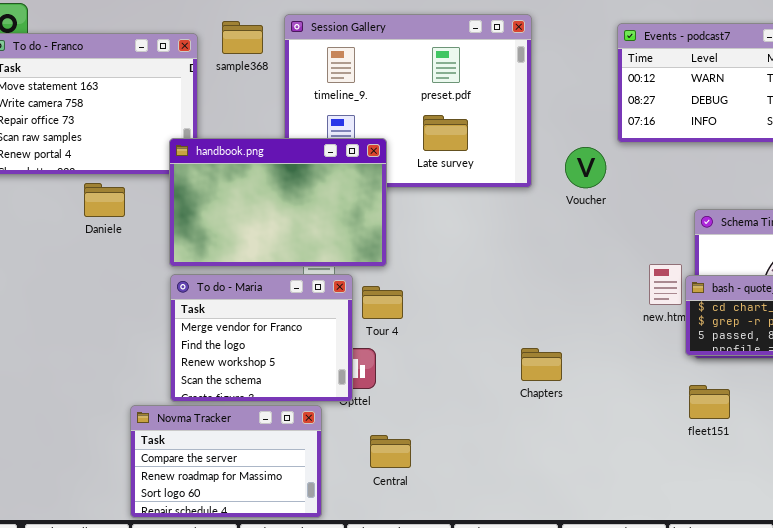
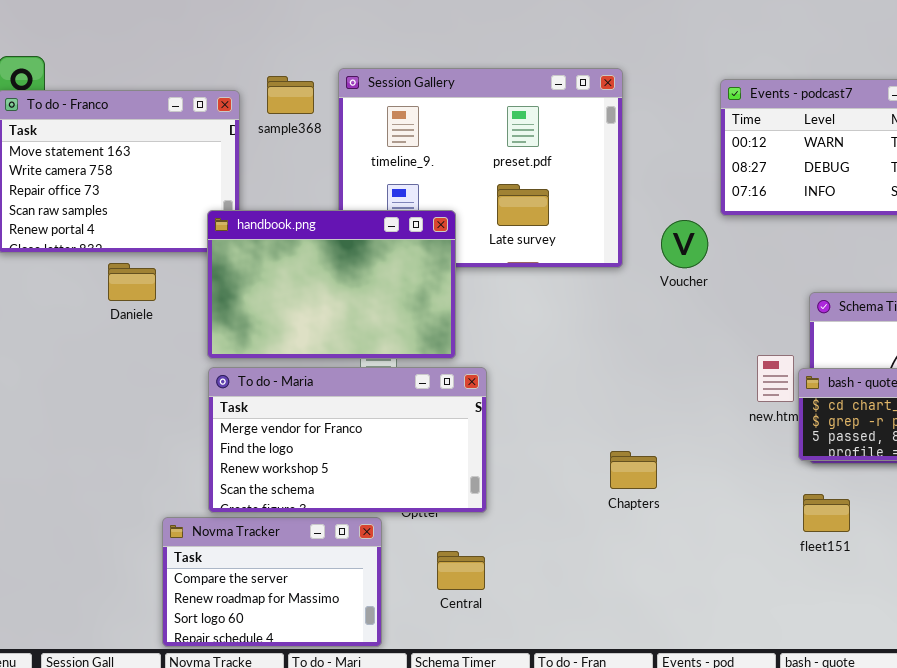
To do - Maria: [170,274,353,402] -> [208,367,487,513], resized

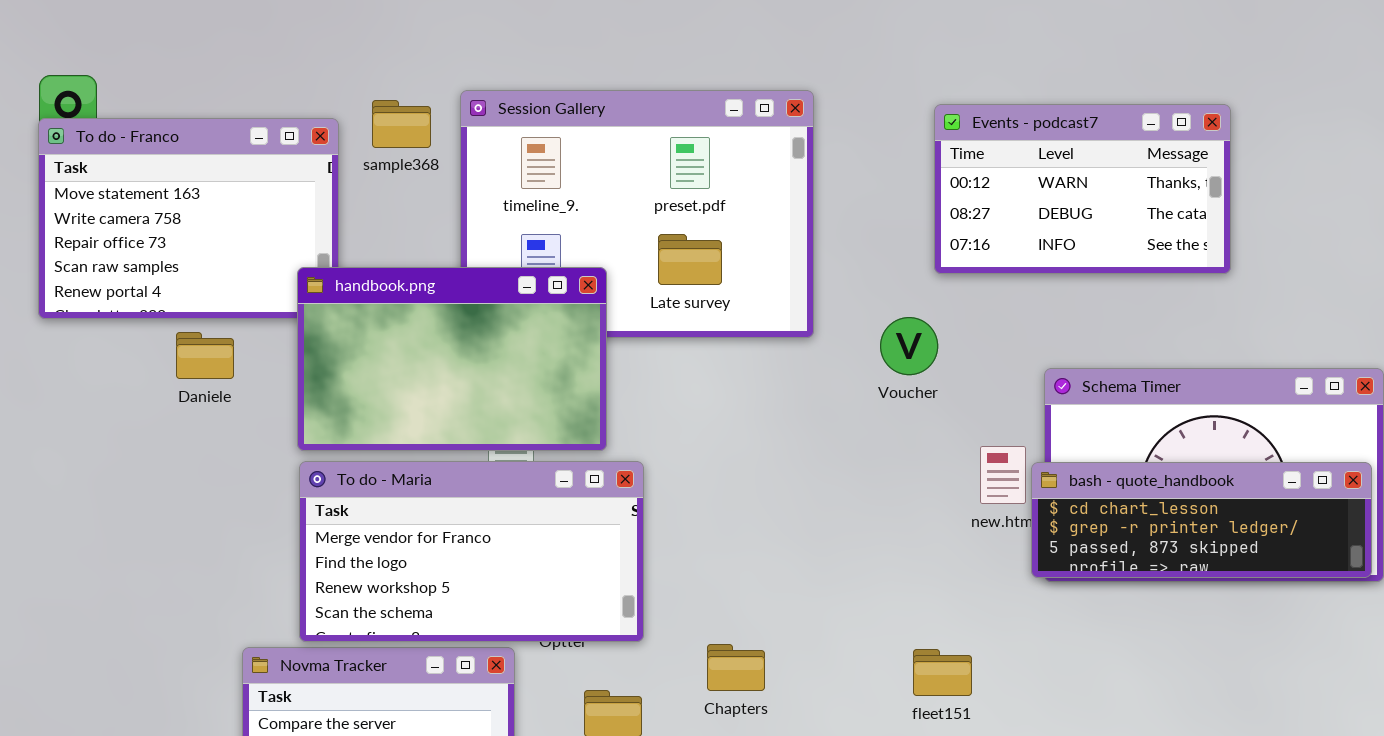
Voucher: [661,220,708,268] -> [880,317,938,375], moved
Chapters: [610,451,657,489] -> [707,644,765,691], moved
fleet151: [803,494,850,532] -> [913,649,972,696], moved

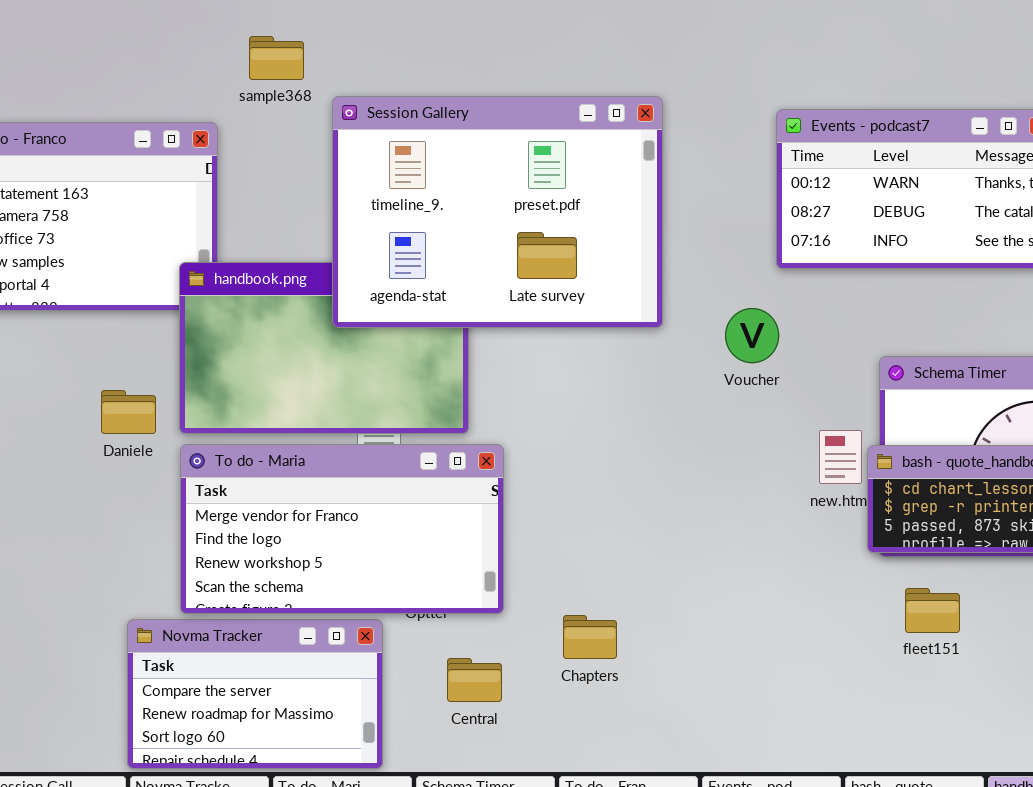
Session Gallery: [460,90,814,338] -> [332,96,663,328], raised
sample368: [372,100,431,148] -> [249,36,304,80], moved
Daniele: [176,332,234,379] -> [101,390,156,434], moved
fleet151: [913,649,972,696] -> [905,588,960,633], moved

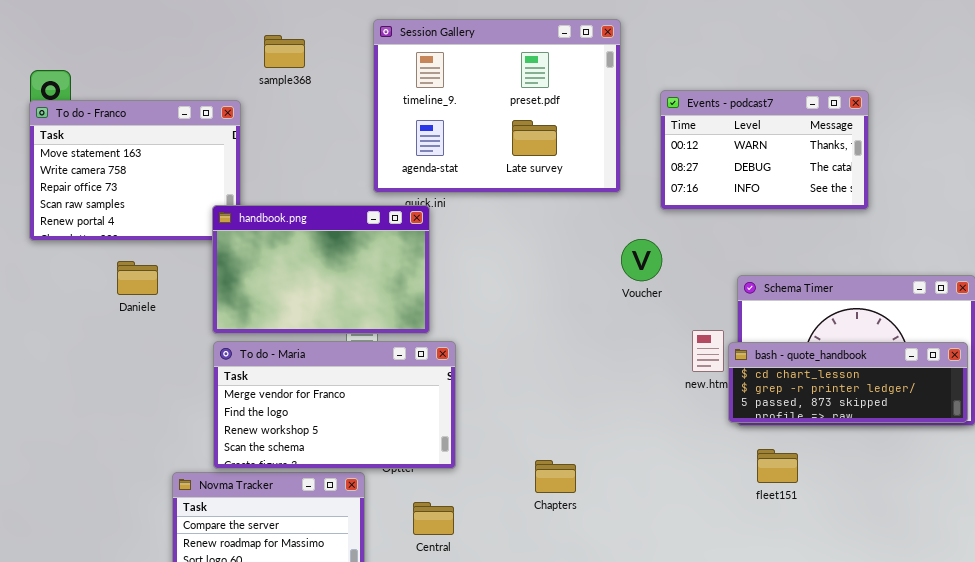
Session Gallery: [332,96,663,328] -> [373,19,621,193], moved
Daniele: [101,390,156,434] -> [117,261,158,295], moved
Chapters: [563,615,617,659] -> [535,460,576,493], moved

